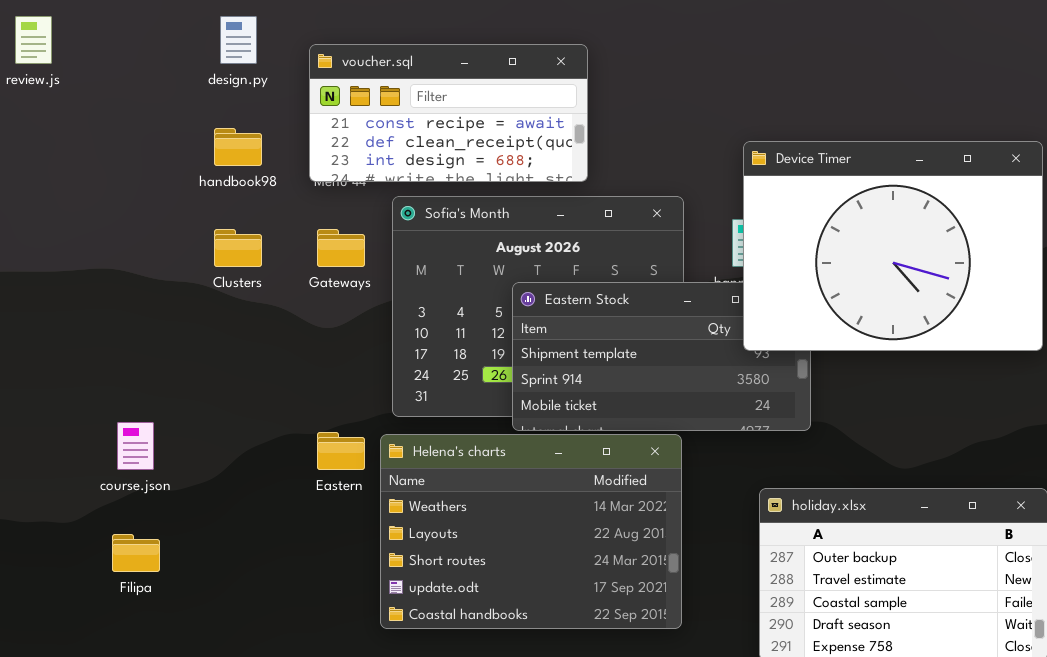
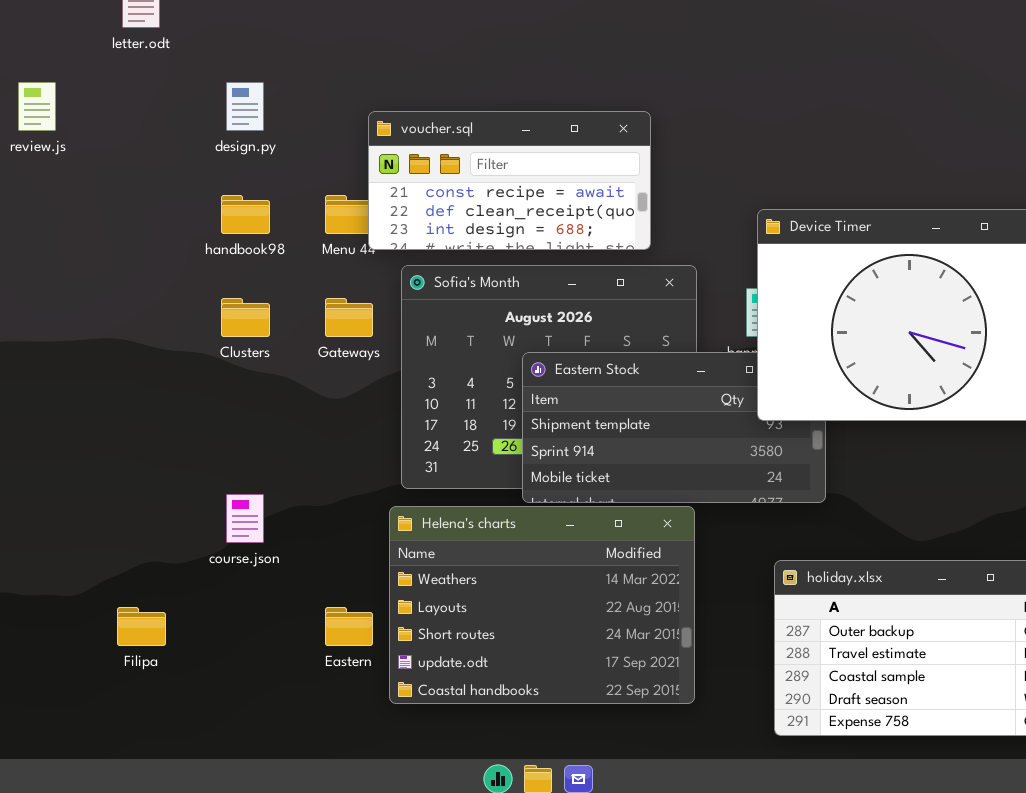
voucher.sql: [309,44,588,182] -> [368,111,651,250], moved
course.json: [117,422,154,470] -> [226,494,264,543], moved
Eastern: [317,432,365,470] -> [325,607,373,646], moved

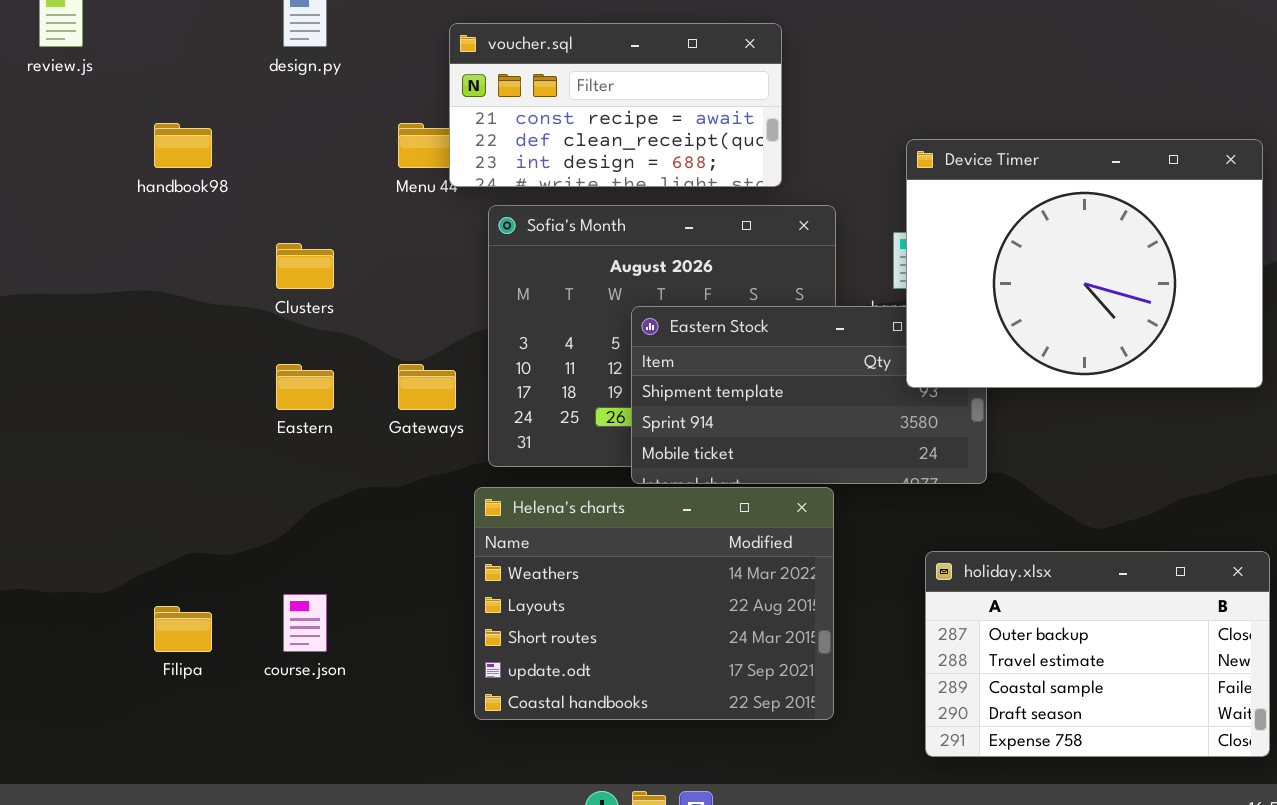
handbook98: [221,195,270,234] -> [154,123,212,168], moved
Gateways: [325,298,373,337] -> [398,364,456,410], moved
course.json: [226,494,264,543] -> [283,594,327,652], moved
Eastern: [325,607,373,646] -> [276,364,334,410], moved

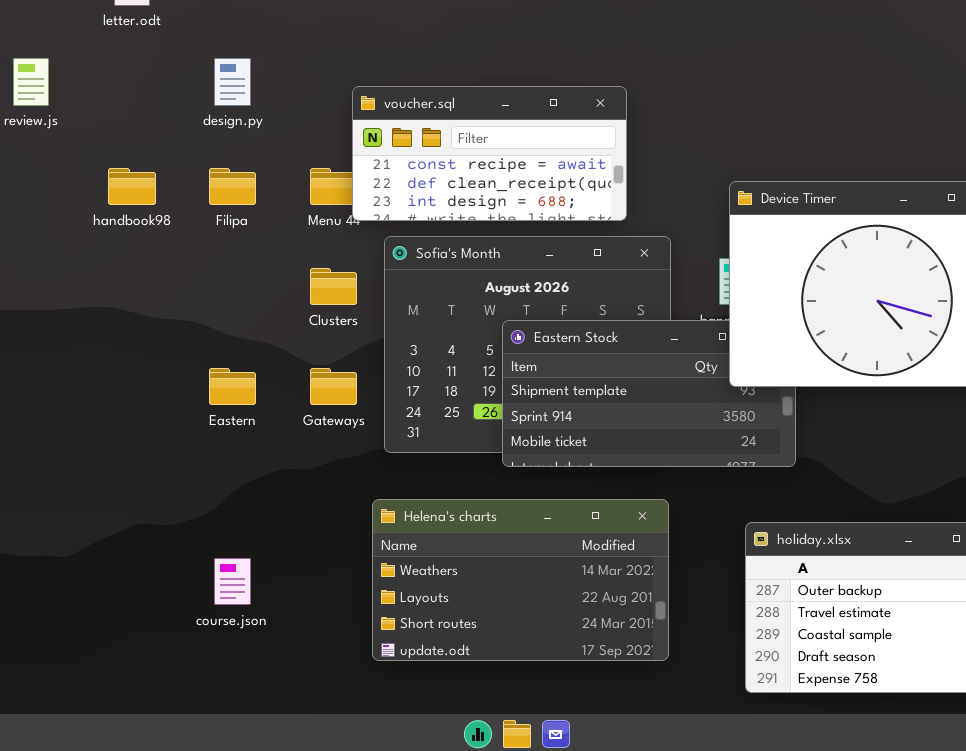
Clusters: [276,243,334,289] -> [310,268,357,305], moved
Helena's charts: [474,487,834,720] -> [372,499,669,661], resized
Filipa: [154,606,212,652] -> [209,168,256,205], moved

